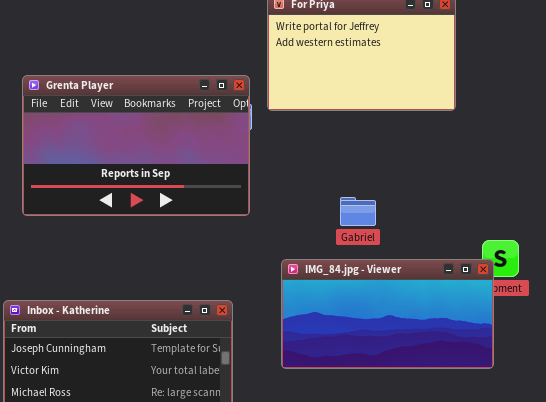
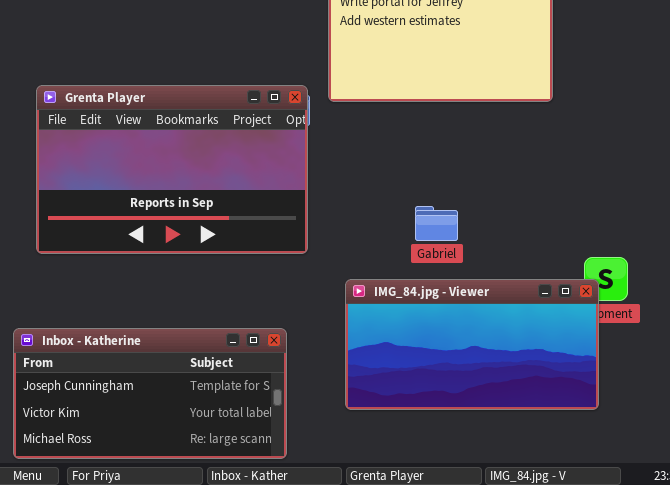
Grenta Player: [22,75,250,216] -> [36,85,308,254], moved

